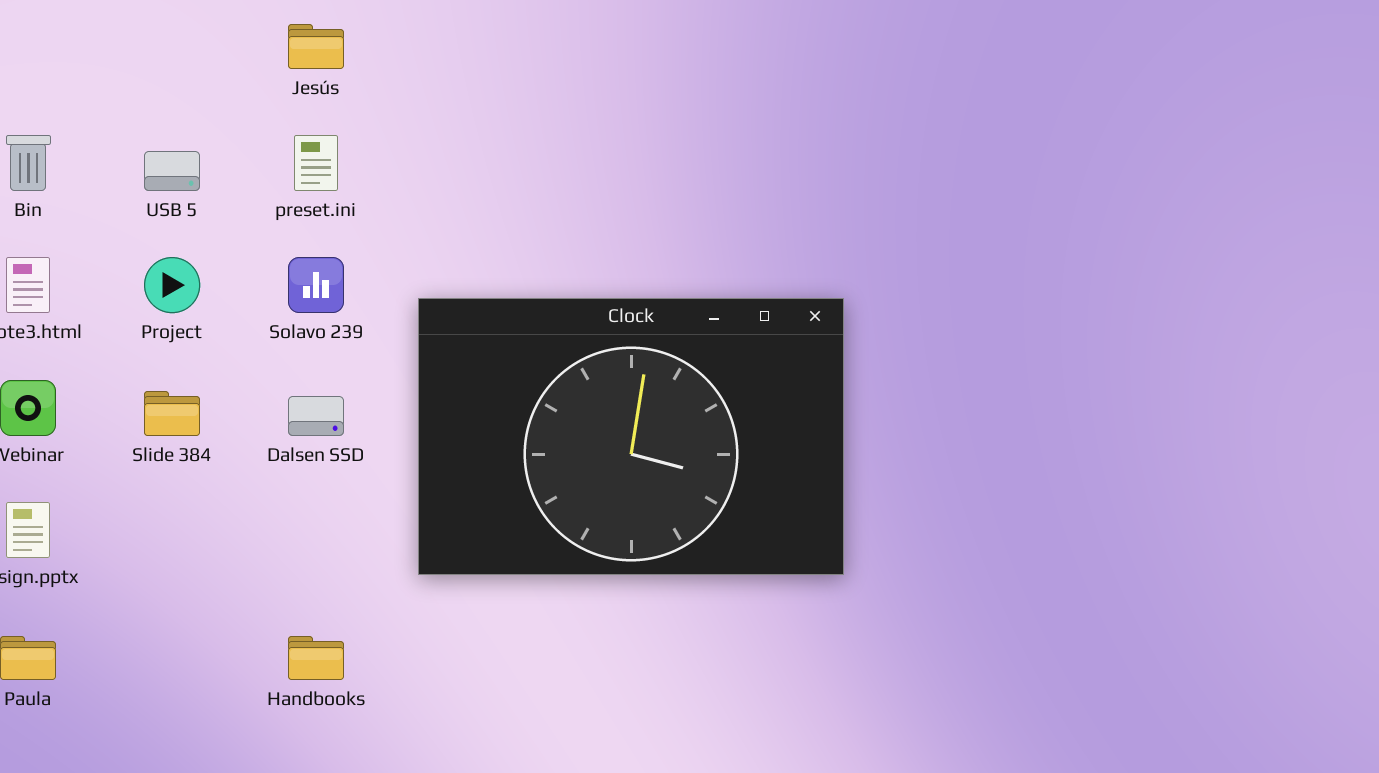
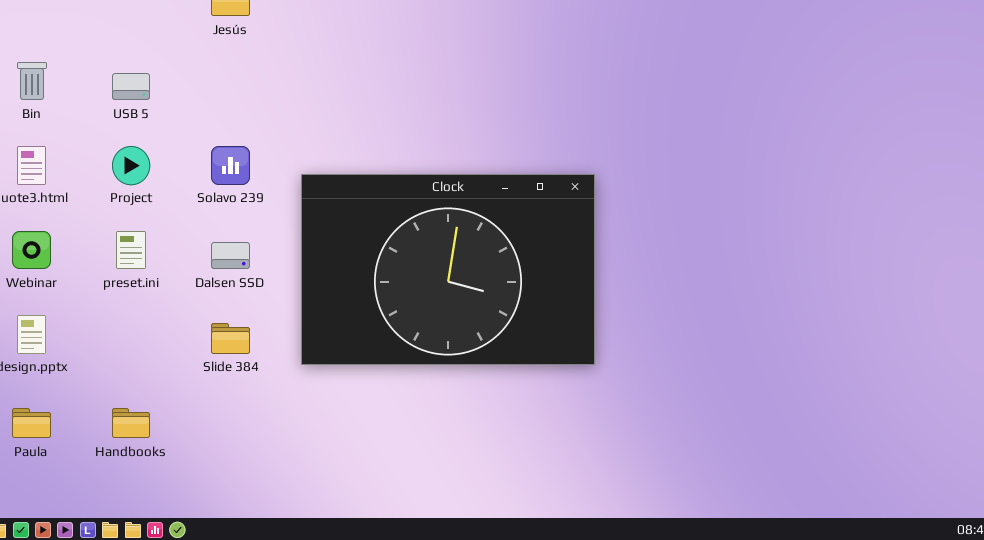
preset.ini: [294,135,338,191] -> [116,231,146,269], moved
Slide 384: [144,391,200,436] -> [211,323,250,354], moved
Handbooks: [288,636,344,680] -> [112,408,150,438], moved

